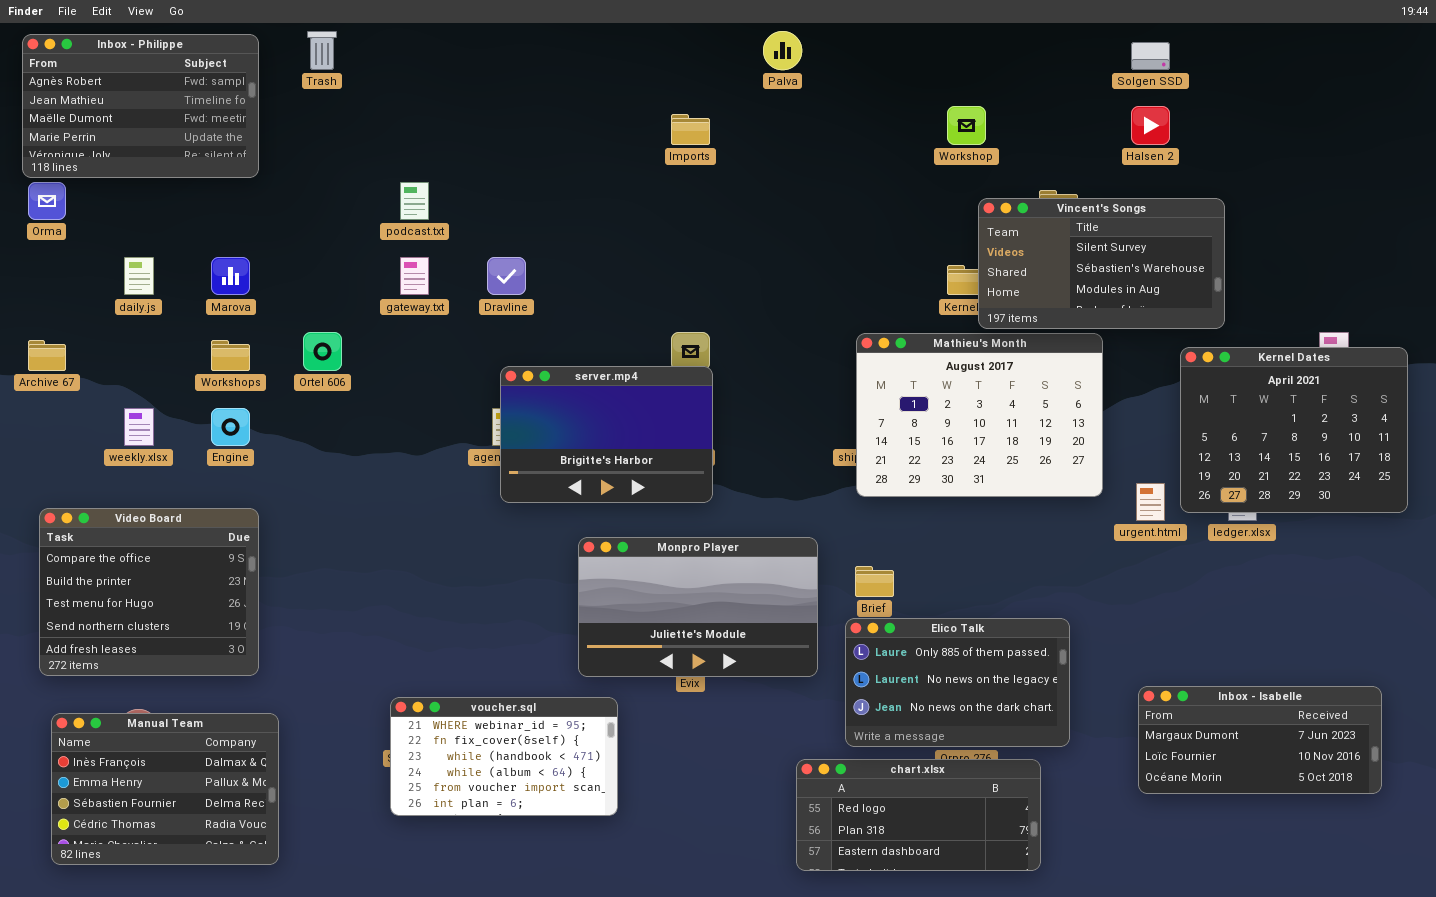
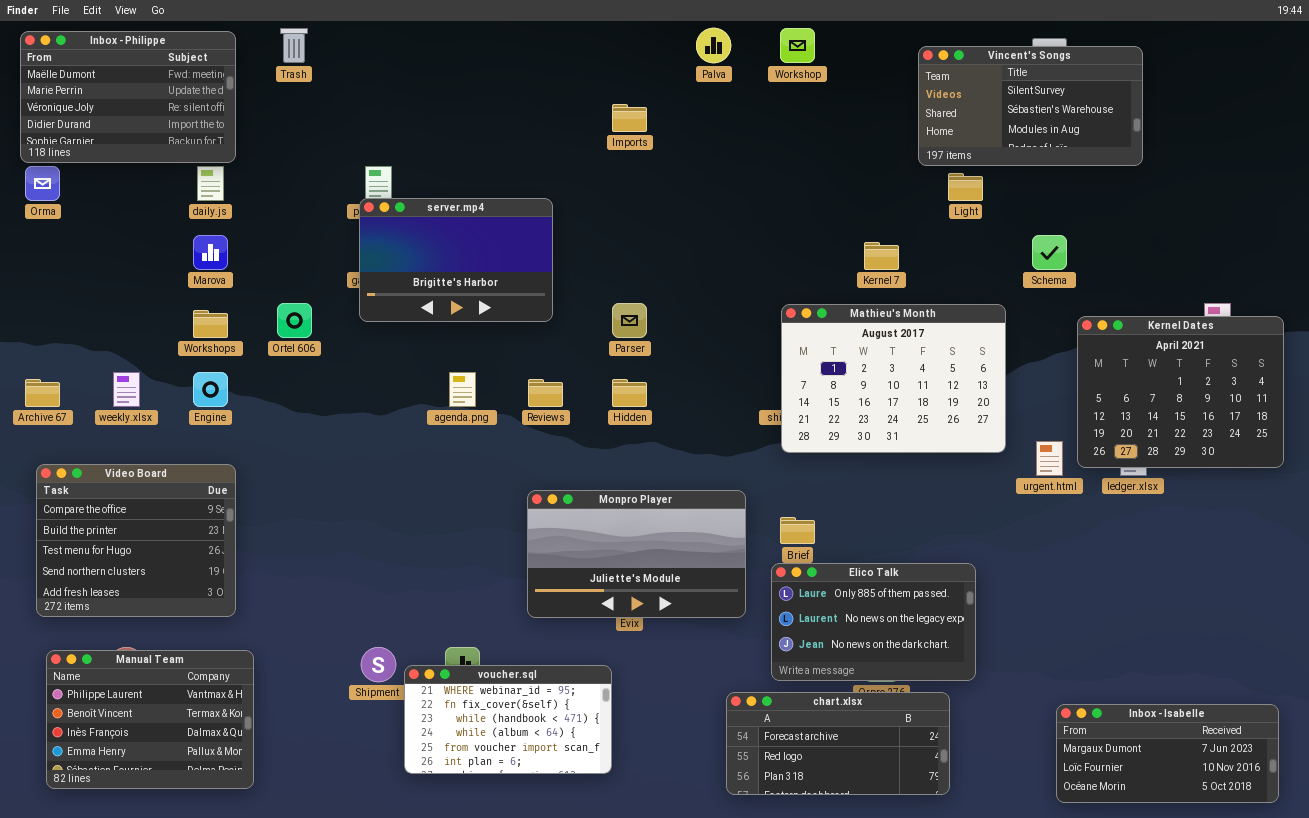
Inbox - Philippe: [22,34,259,178] -> [20,31,236,163], scrolled down 2 rows
Workshop: [947,106,986,145] -> [780,28,815,63], moved
Vincent's Songs: [978,198,1225,329] -> [918,46,1143,166], moved
daily.js: [124,257,154,295] -> [197,166,224,201], moved
Archive 67: [28,340,66,371] -> [25,379,60,407], moved
server.mp4: [500,366,713,503] -> [359,198,553,322], moved
Inbox - Isabelle: [1138,686,1382,794] -> [1056,704,1279,803], moved
voucher.sql: [390,697,618,816] -> [404,665,612,774], moved
Manual Team: [51,713,279,865] -> [46,650,254,789], scrolled up 2 rows
chart.xlsx: [796,759,1041,871] -> [726,692,950,795], scrolled up 1 row

